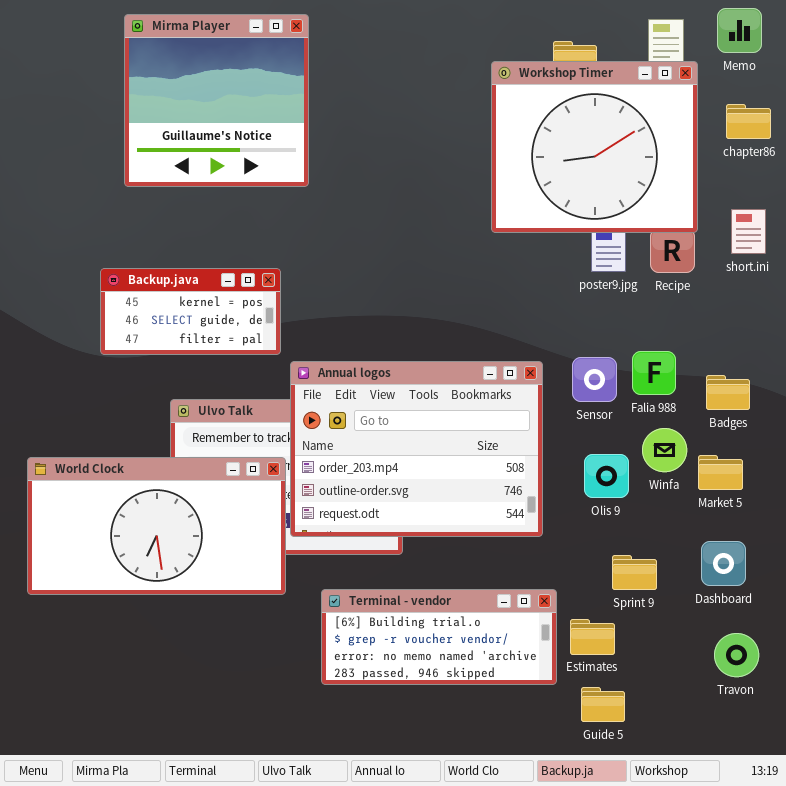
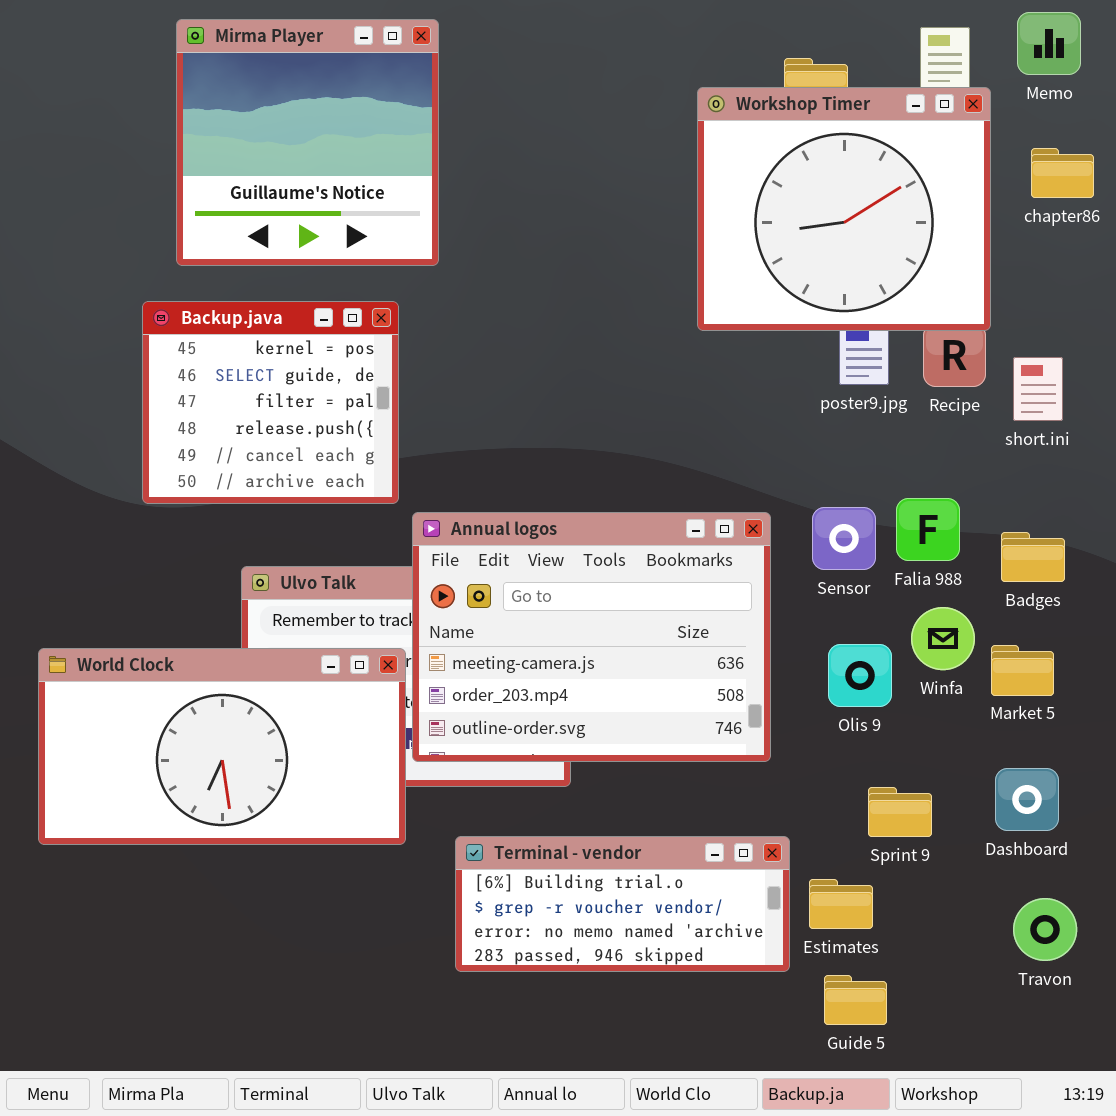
short.ini: [731,209,766,254] -> [1013,357,1063,421], moved
Backup.java: [100,268,281,355] -> [142,301,399,504], resized
Annual logos: [290,361,543,537] -> [412,512,771,762], scrolled up 1 row

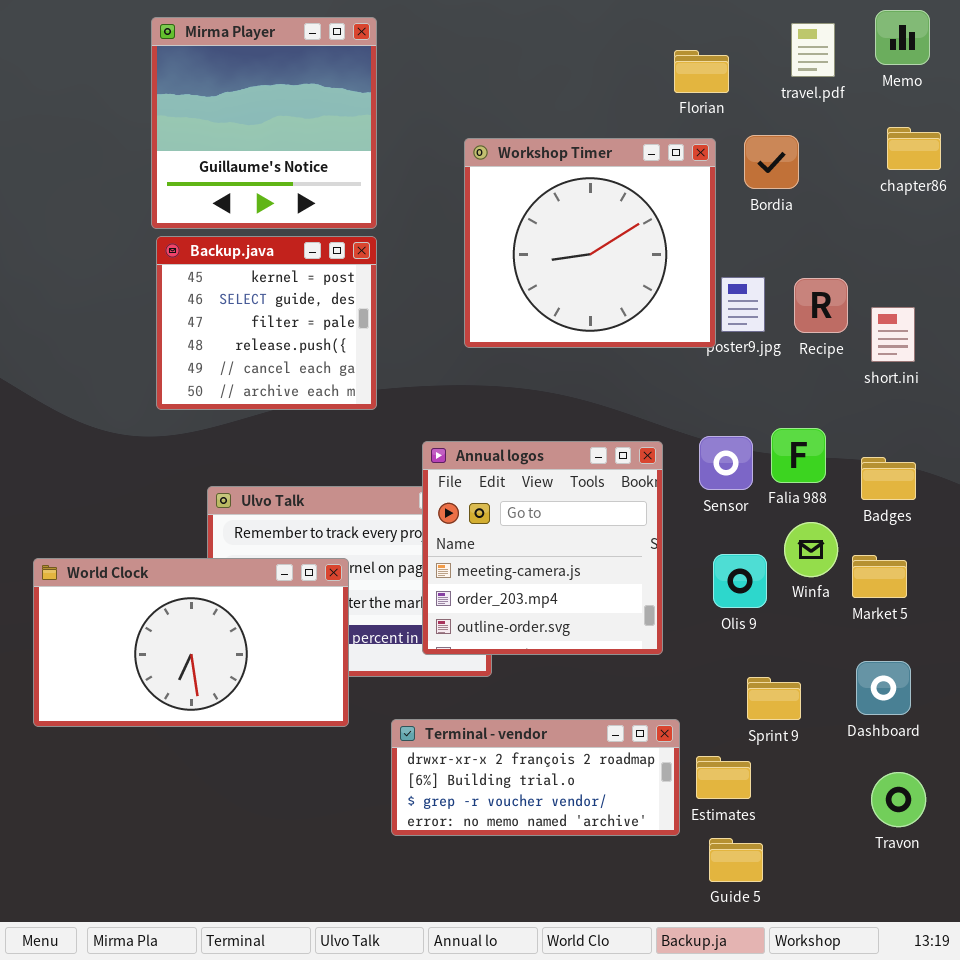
Workshop Timer: [697,87,991,331] -> [464,138,716,348], moved
Backup.java: [142,301,399,504] -> [156,236,377,410], moved
Annual logos: [412,512,771,762] -> [422,441,663,655], resized
Terminal - vendor: [455,836,790,972] -> [391,719,680,836], scrolled up 1 row

